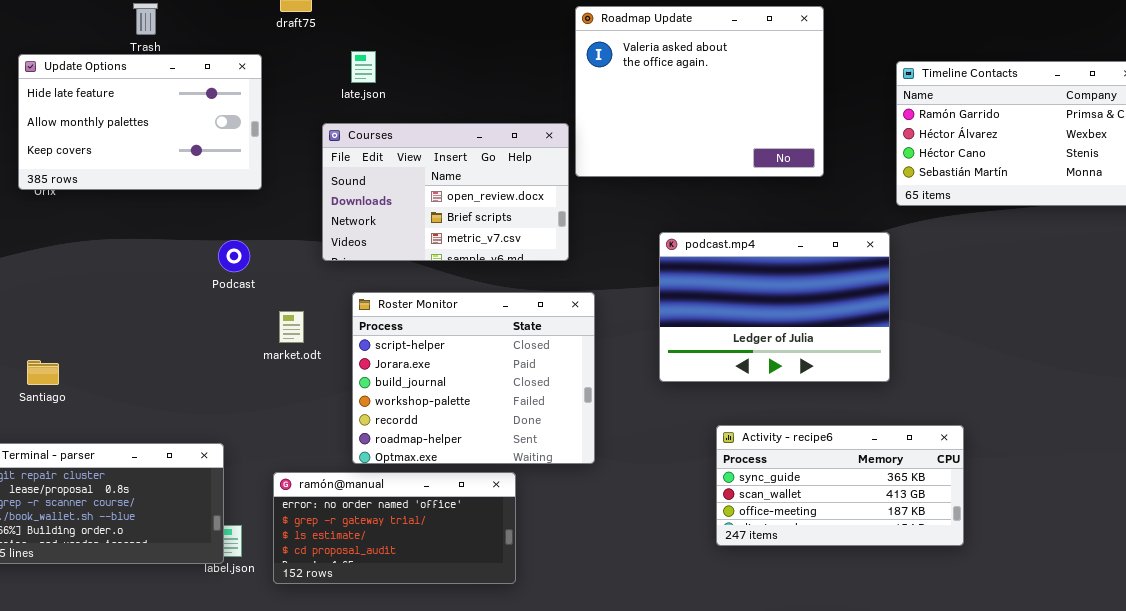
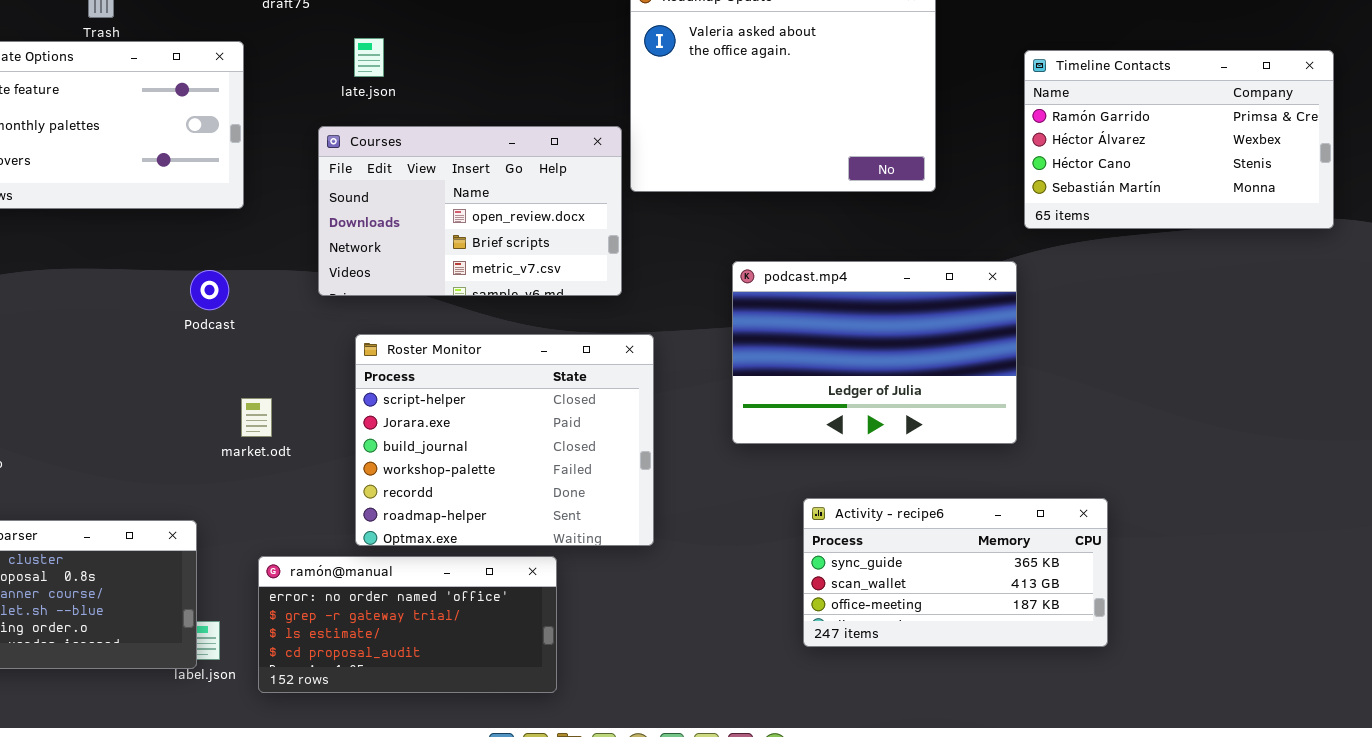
market.odt: [279,311,304,343] -> [241,398,272,437], moved

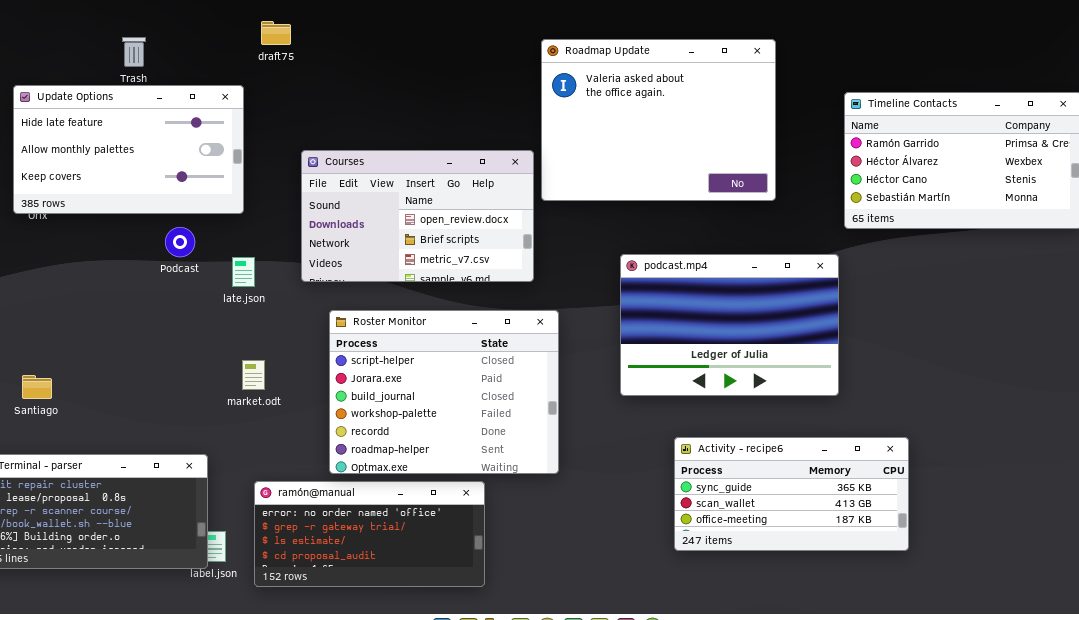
late.json: [354,38,384,77] -> [232,257,255,287], moved
Podcast: [190,270,229,310] -> [165,227,195,257], moved

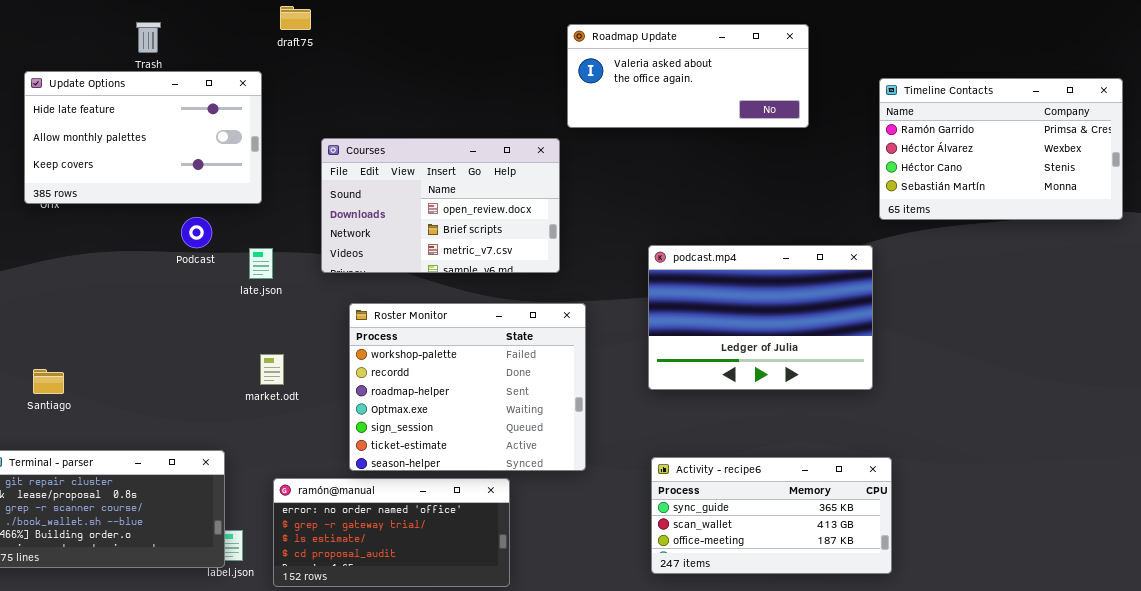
Roadmap Update: [541,39,776,201] -> [567,24,809,128], resized
Roster Monitor: [329,310,559,474] -> [349,303,586,471], scrolled down 3 rows
Activity - recipe6: [674,437,909,551] -> [651,457,892,574], moved

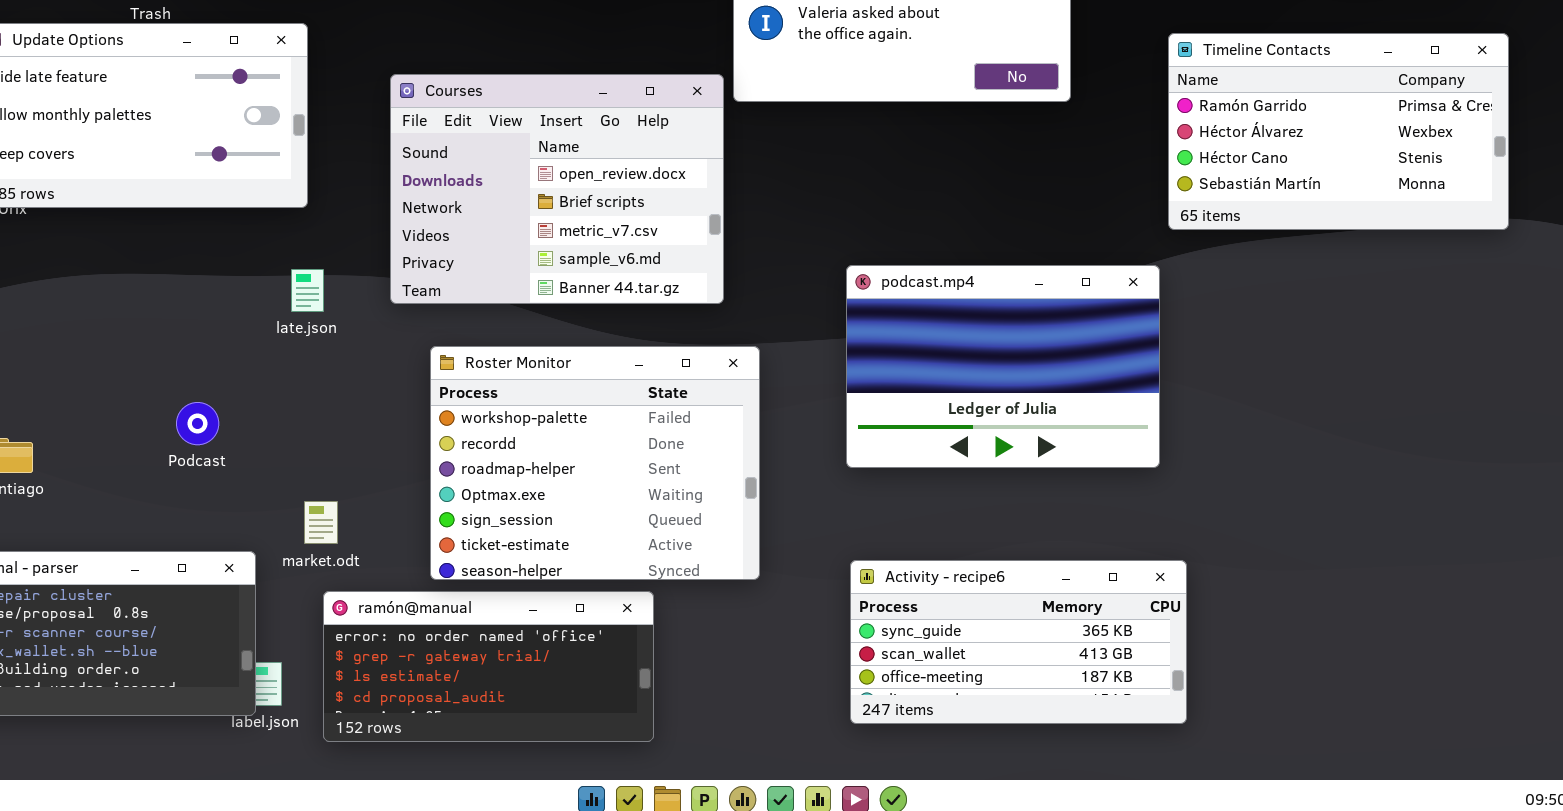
Courses: [321,138,560,273] -> [390,74,724,304], resized
Podcast: [181,217,212,248] -> [176,402,219,445], moved
market.odt: [260,354,284,385] -> [304,501,338,544], moved

